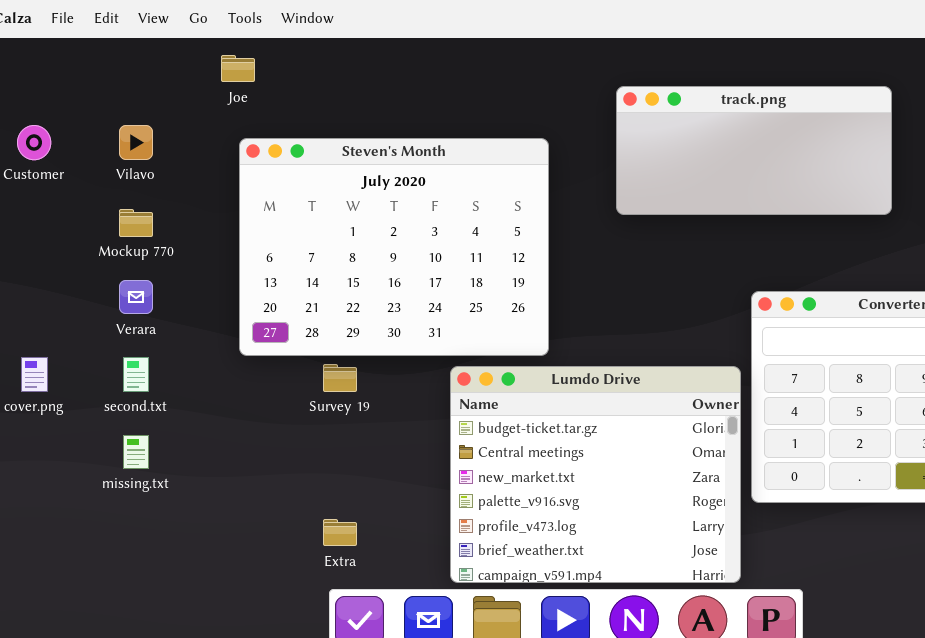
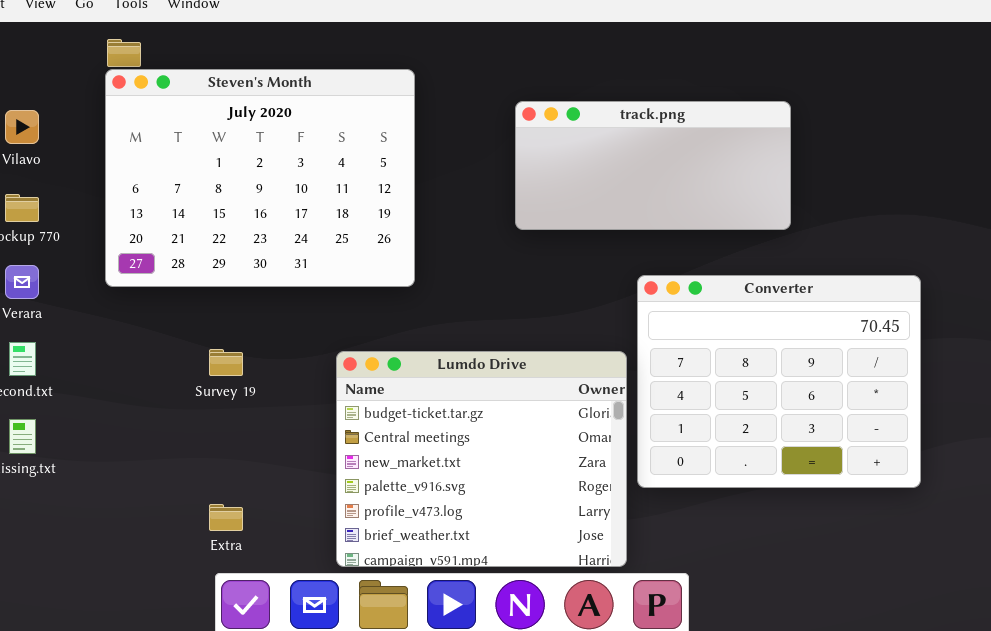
track.png: [616,86,892,215] -> [515,101,791,230], moved
Steven's Month: [239,138,549,356] -> [105,69,415,287], moved

